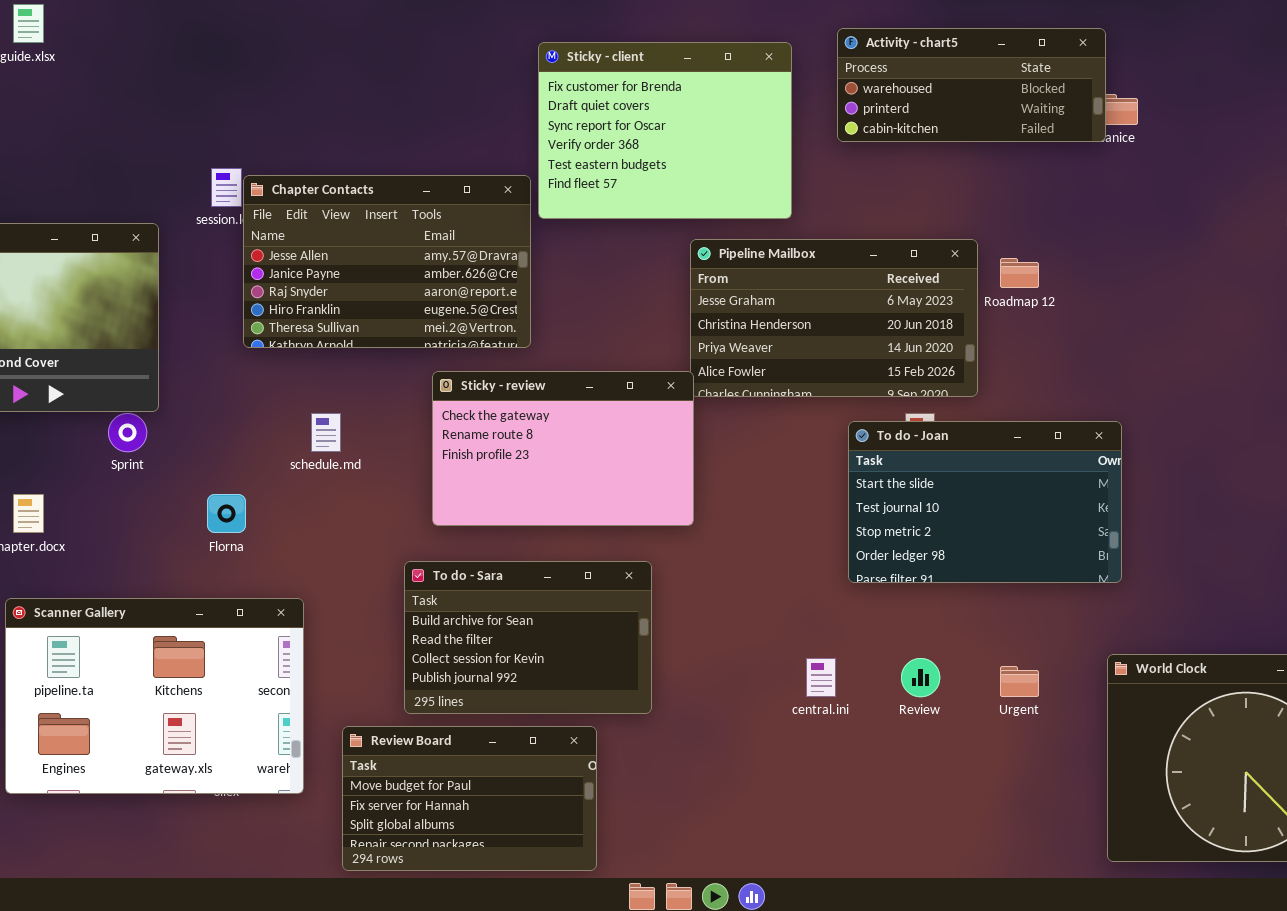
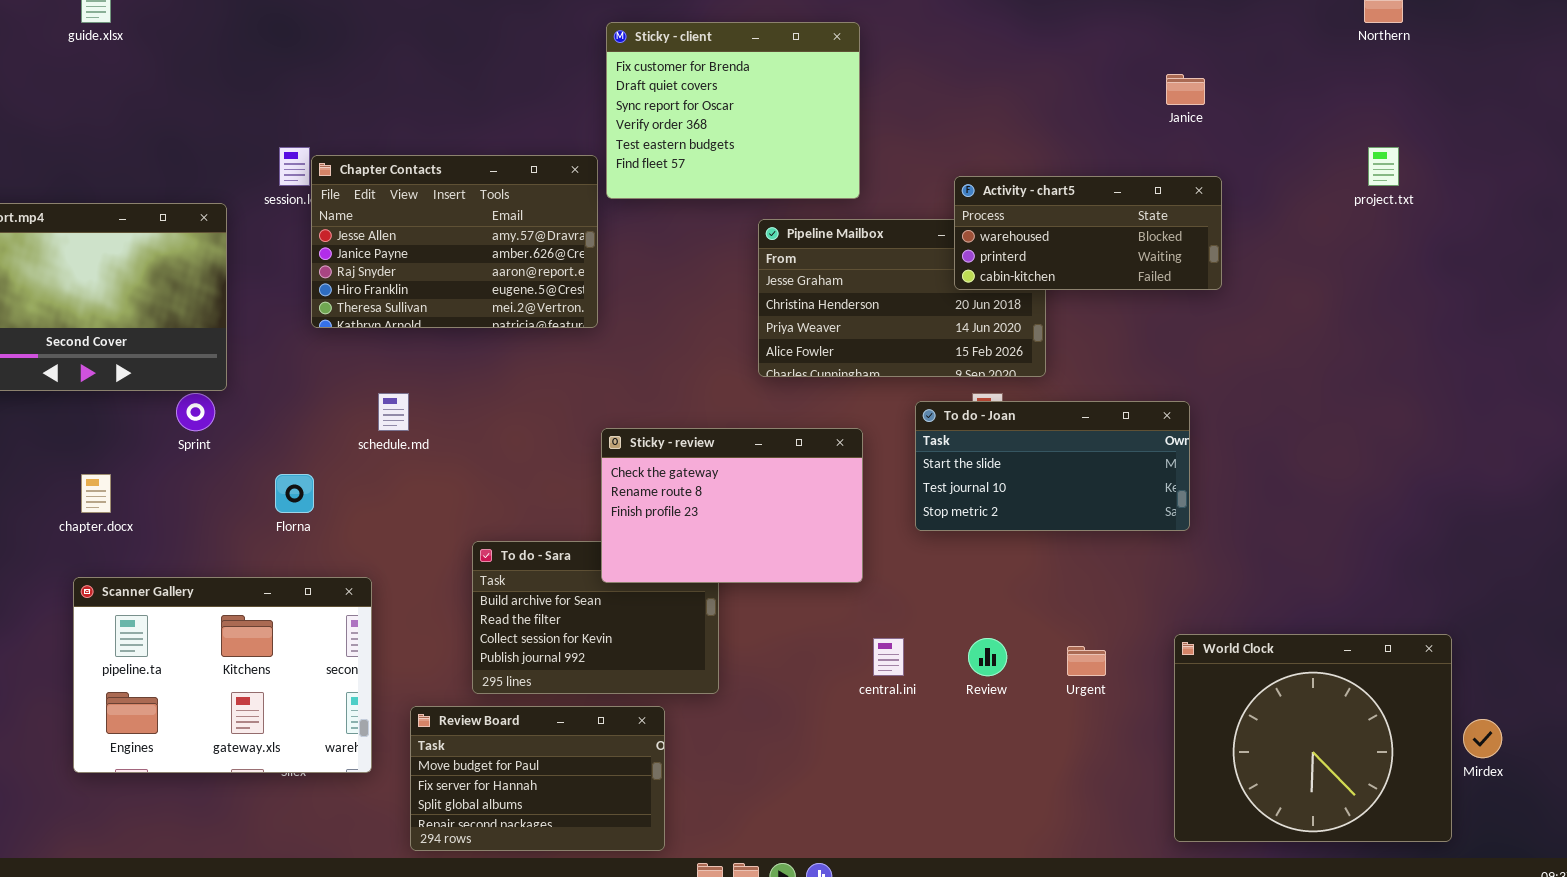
Activity - chart5: [837,28,1106,142] -> [954,176,1222,290], moved
Sticky - review: [432,371,694,526] -> [601,428,863,583], moved
To do - Joan: [848,421,1122,583] -> [915,401,1190,531], resized

